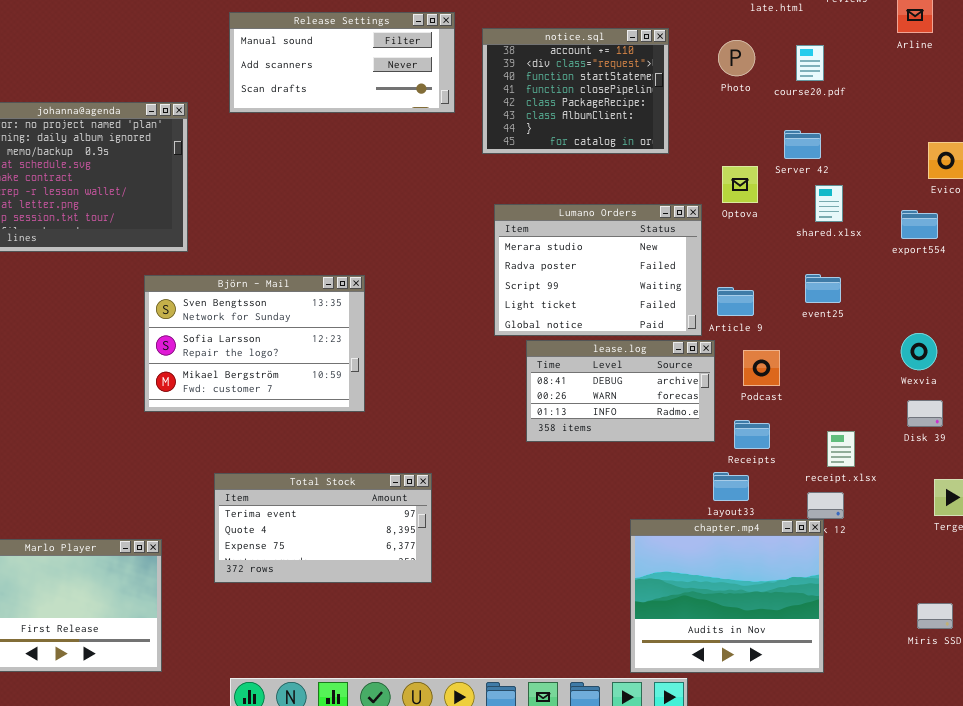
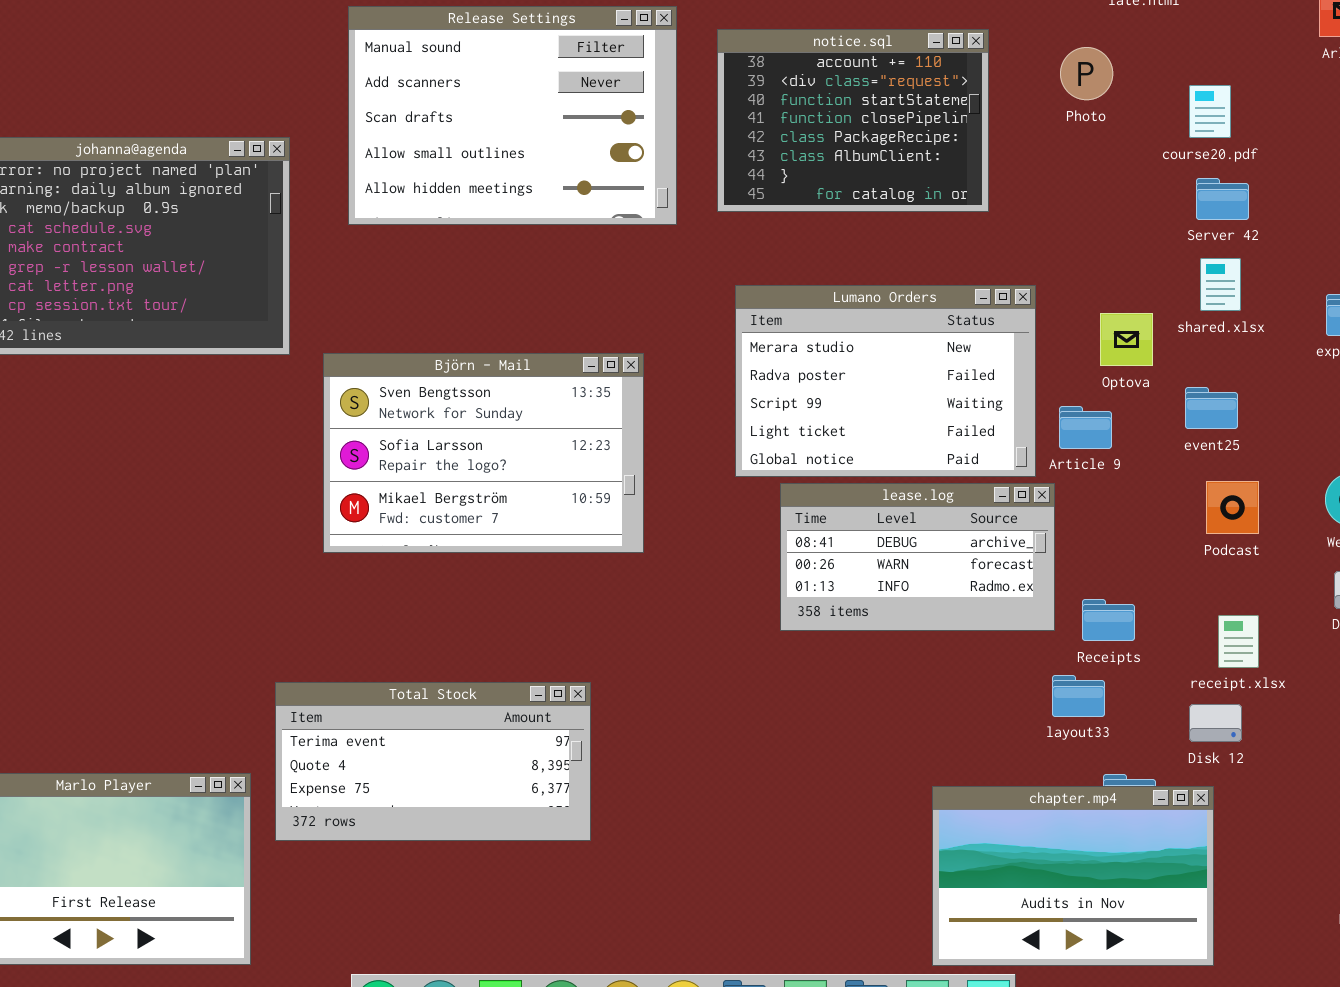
Release Settings: [229,12,455,113] -> [348,6,677,225], resized
course20.pdf: [796,45,824,81] -> [1189,85,1231,138], moved
Server 42: [784,130,821,159] -> [1196,178,1249,220], moved
Optova: [722,166,758,203] -> [1100,313,1153,366], moved
Björn - Mail: [144,275,365,412] -> [323,353,644,553], moved
Podcast: [743,350,780,386] -> [1206,481,1259,534], moved
Total Stock: [214,473,432,583] -> [275,682,591,841], moved
chapter.mp4: [630,519,824,673] -> [932,786,1214,966], resized

